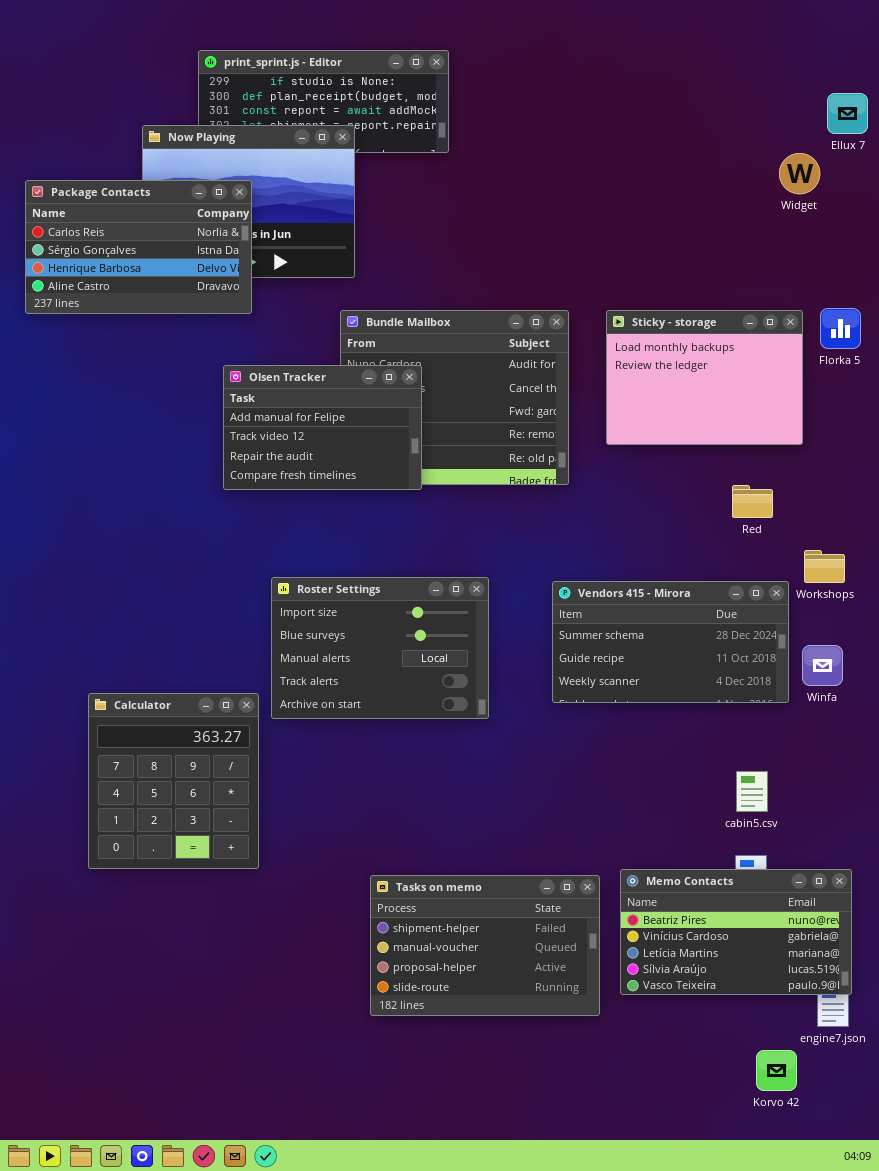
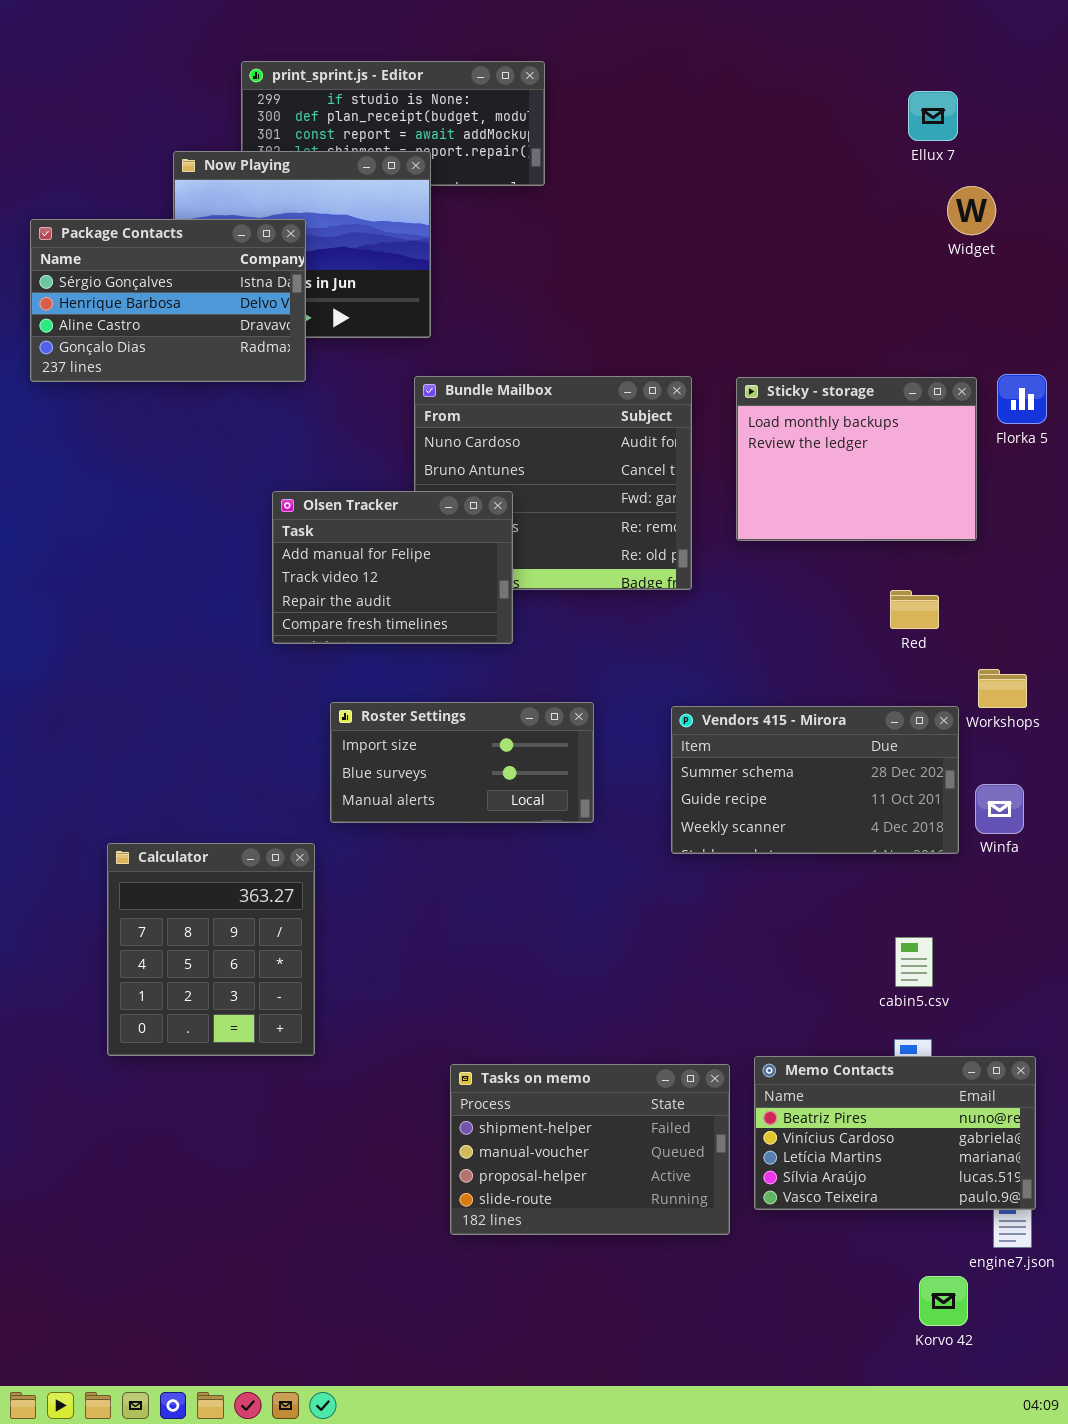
Ellux 7: [827,93,868,134] -> [908,91,958,141], moved
Package Contacts: [25,180,252,314] -> [30,219,306,382], scrolled down 1 row
Olsen Tracker: [223,365,422,490] -> [272,491,513,644], moved
Roster Settings: [271,577,489,719] -> [330,702,594,823], resized

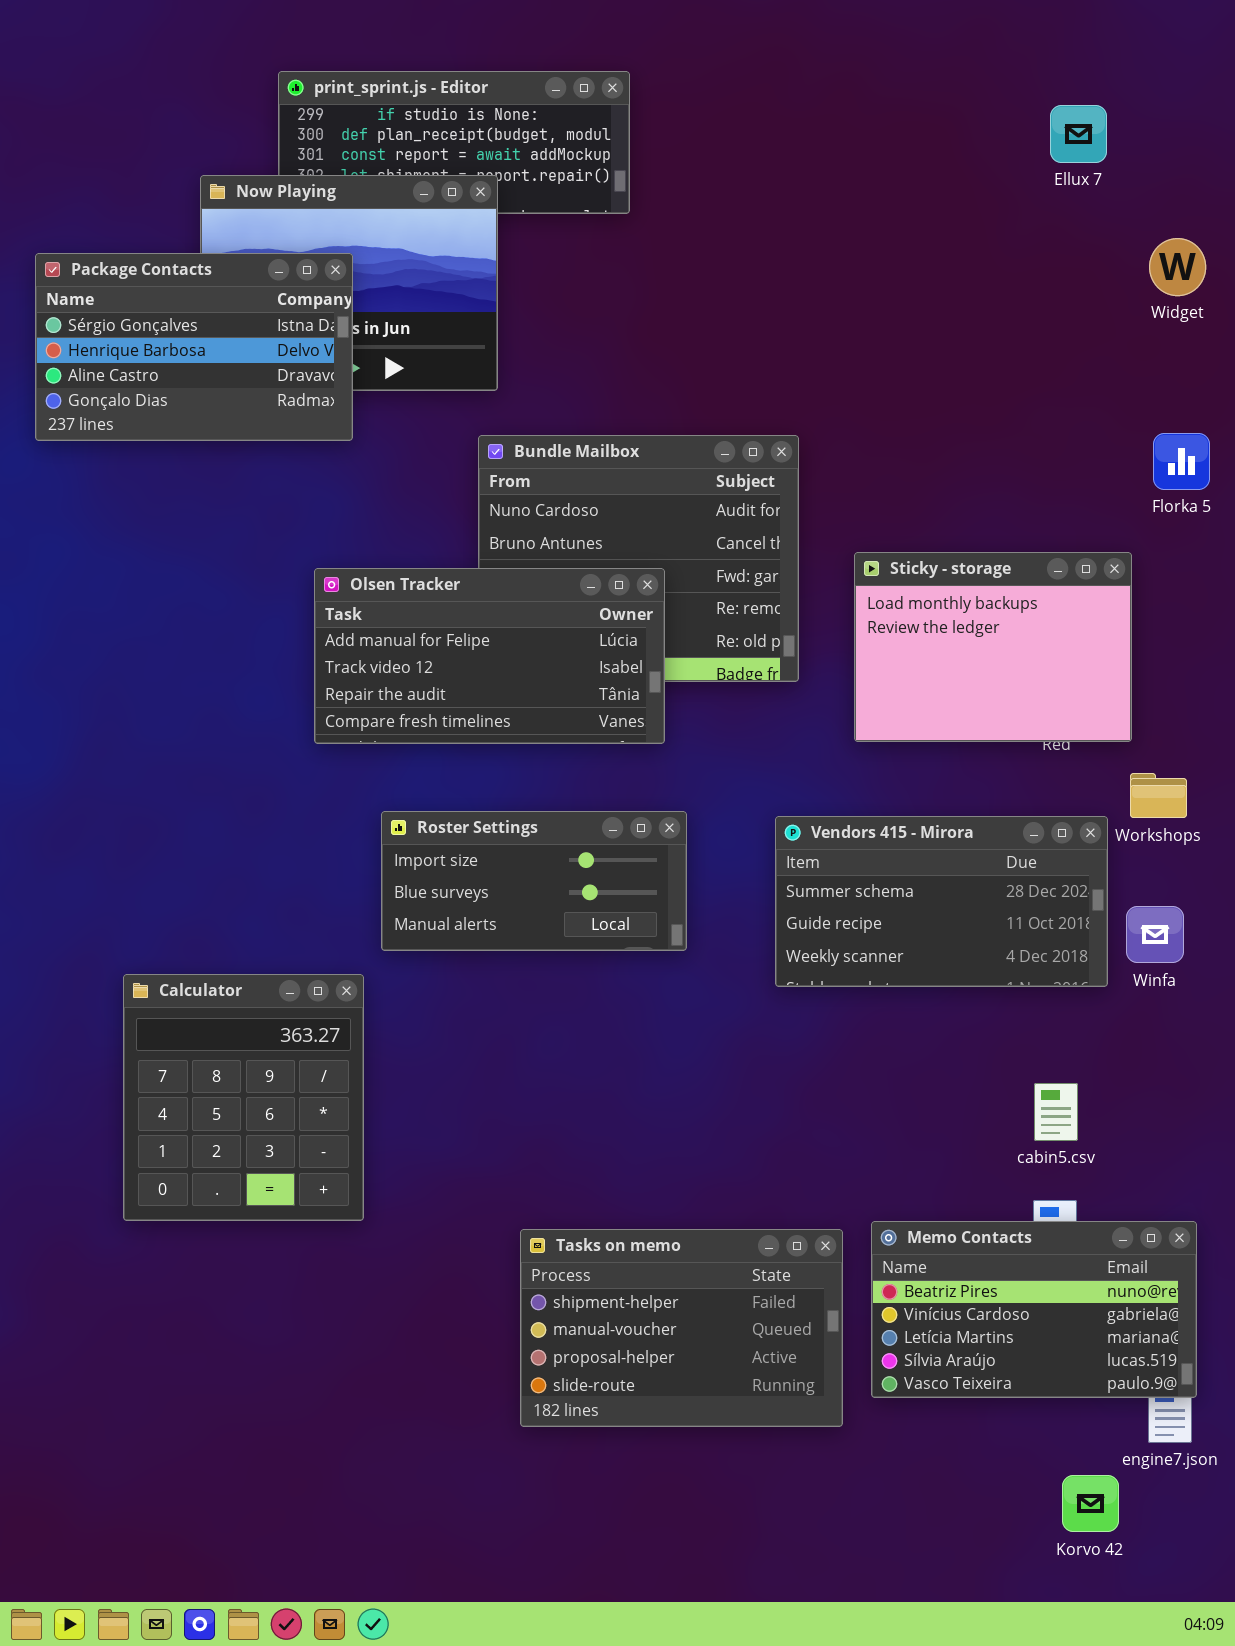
Widget: [947,186,996,235] -> [1149,238,1206,296], moved
Sticky - storage: [736,377,977,541] -> [854,552,1132,742], moved
Olsen Tracker: [272,491,513,644] -> [314,568,665,744], resized

